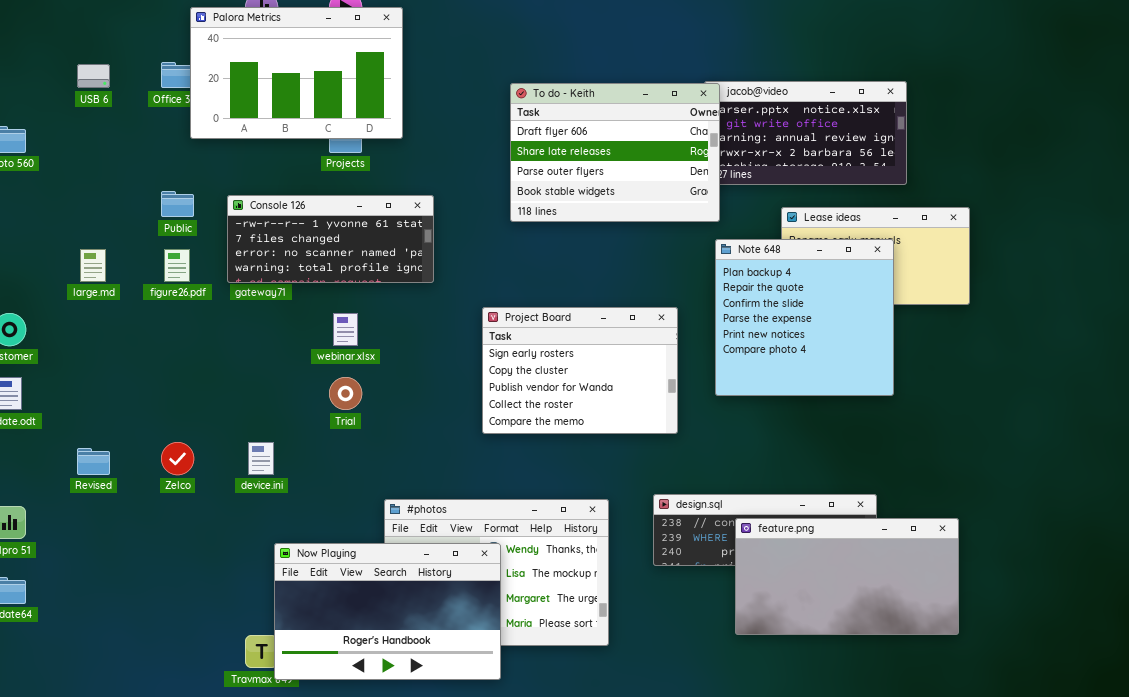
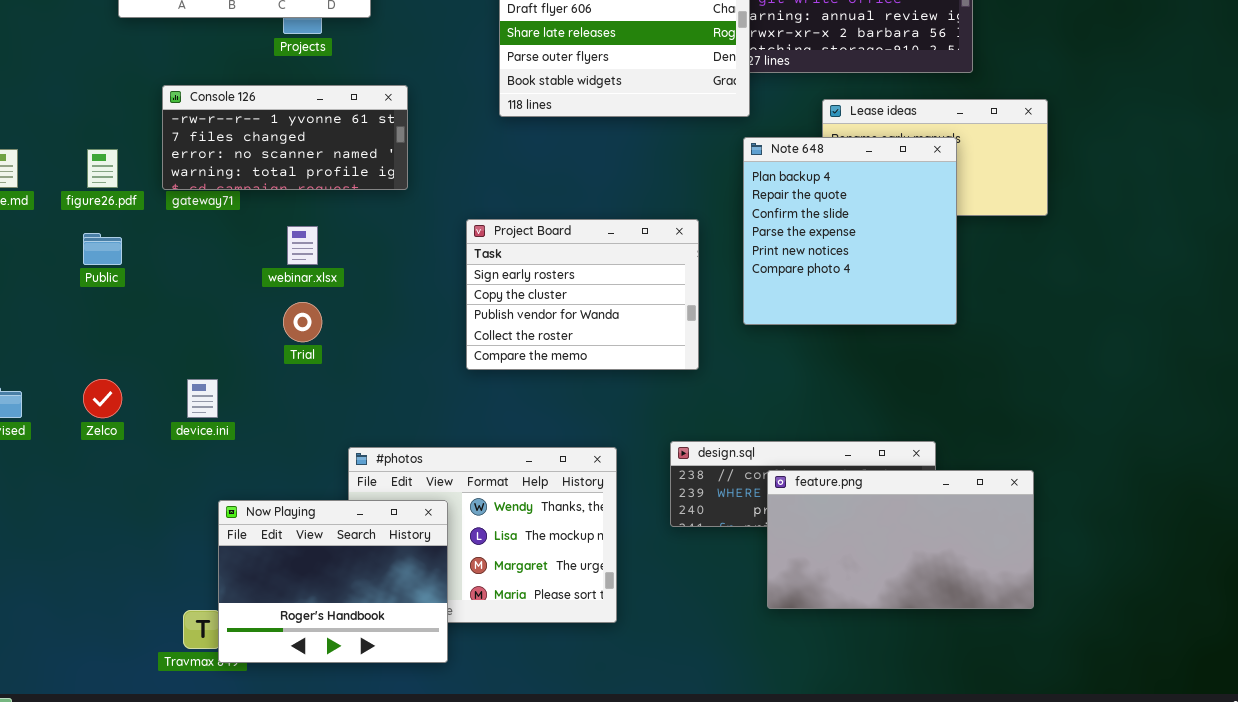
Public: [161,191,194,217] -> [83,233,122,265], moved
Now Playing: [274,543,501,680] -> [218,500,448,663], resized

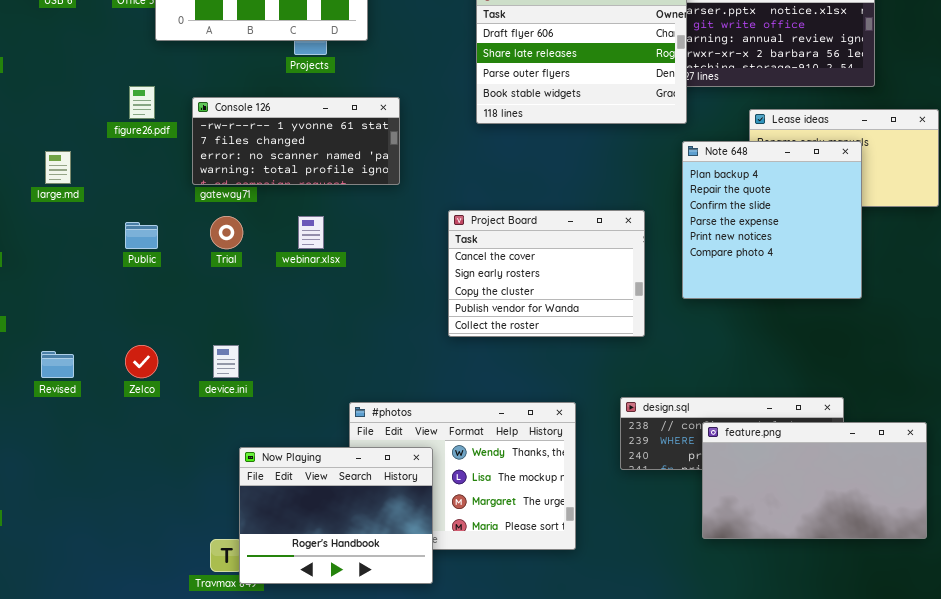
figure26.pdf: [87,149,118,188] -> [129,86,155,119], moved
Project Board: [466,219,699,370] -> [448,210,645,337], scrolled up 1 row
Trial: [283,302,322,342] -> [210,216,243,249], moved

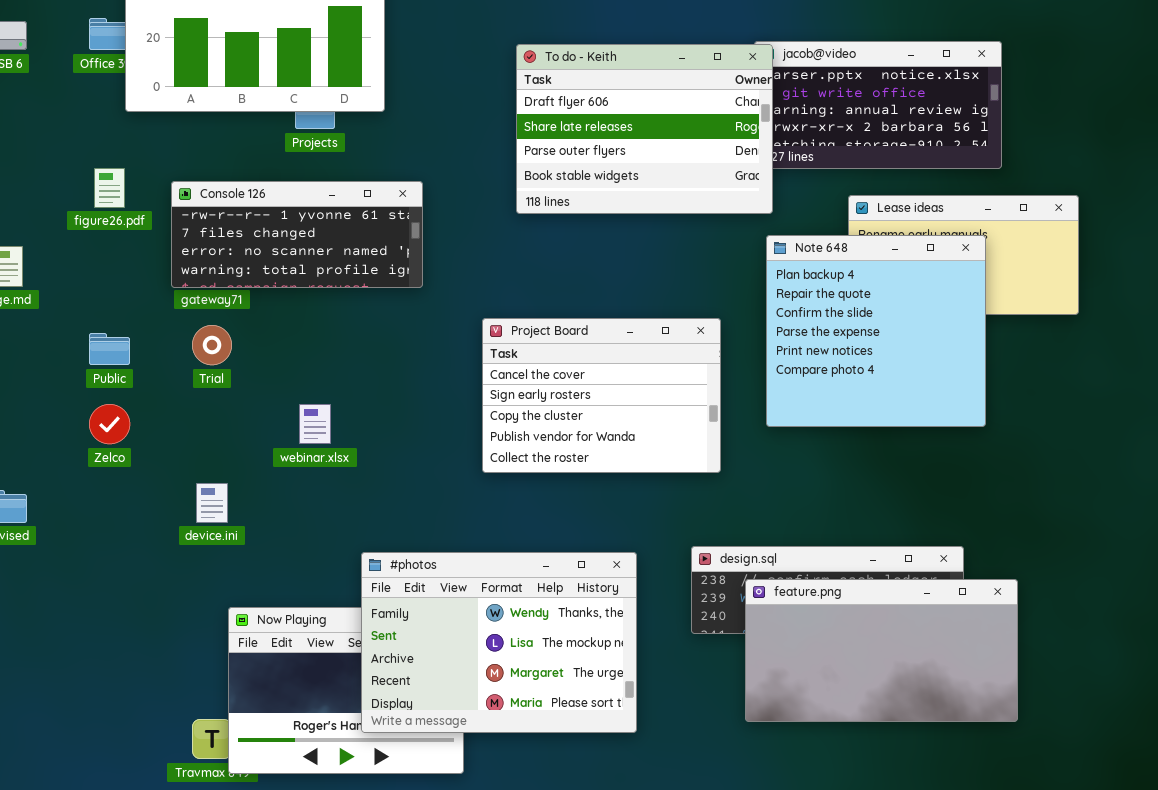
webinar.xlsx: [298,216,324,249] -> [299,404,331,444], moved
Zelco: [125,345,158,378] -> [89,404,130,444], moved
#photos: [349,402,576,550] -> [361,552,637,733], raised
feature.png: [702,422,927,539] -> [745,579,1018,722], moved

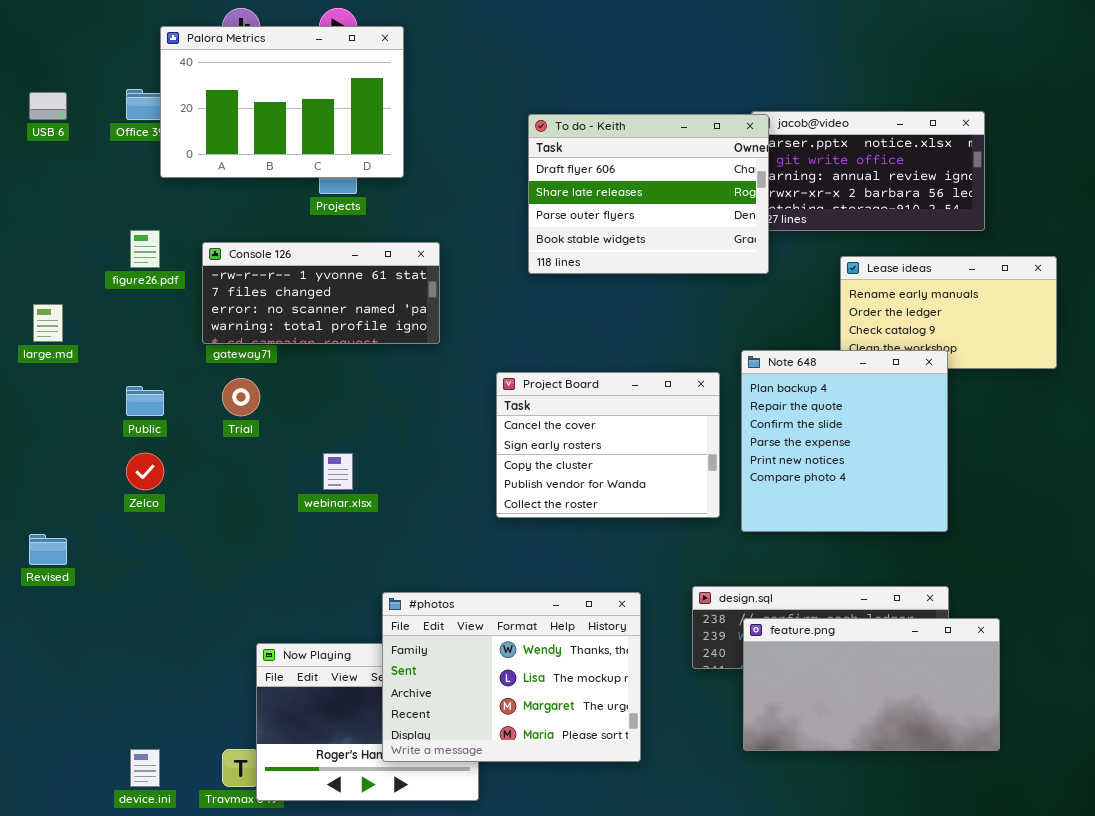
Note 648: [766,235,986,427] -> [741,350,948,532], moved
device.ini: [196,483,228,523] -> [130,749,160,787], moved

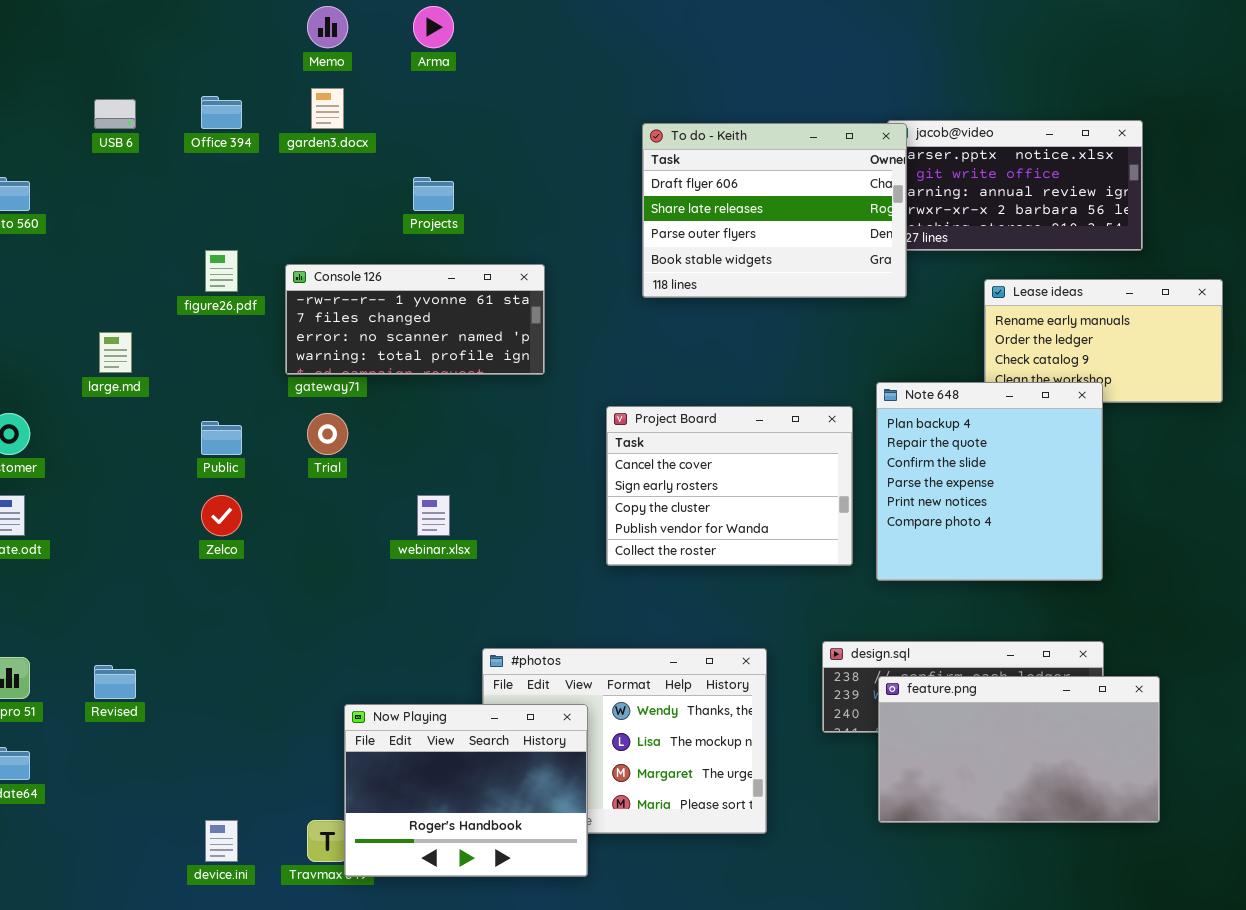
Palora Metrics: [160,26,404,178] -> none, closed
Revised: [29,534,67,565] -> [94,665,136,699], moved
Now Playing: [256,643,479,801] -> [344,704,588,877], raised

